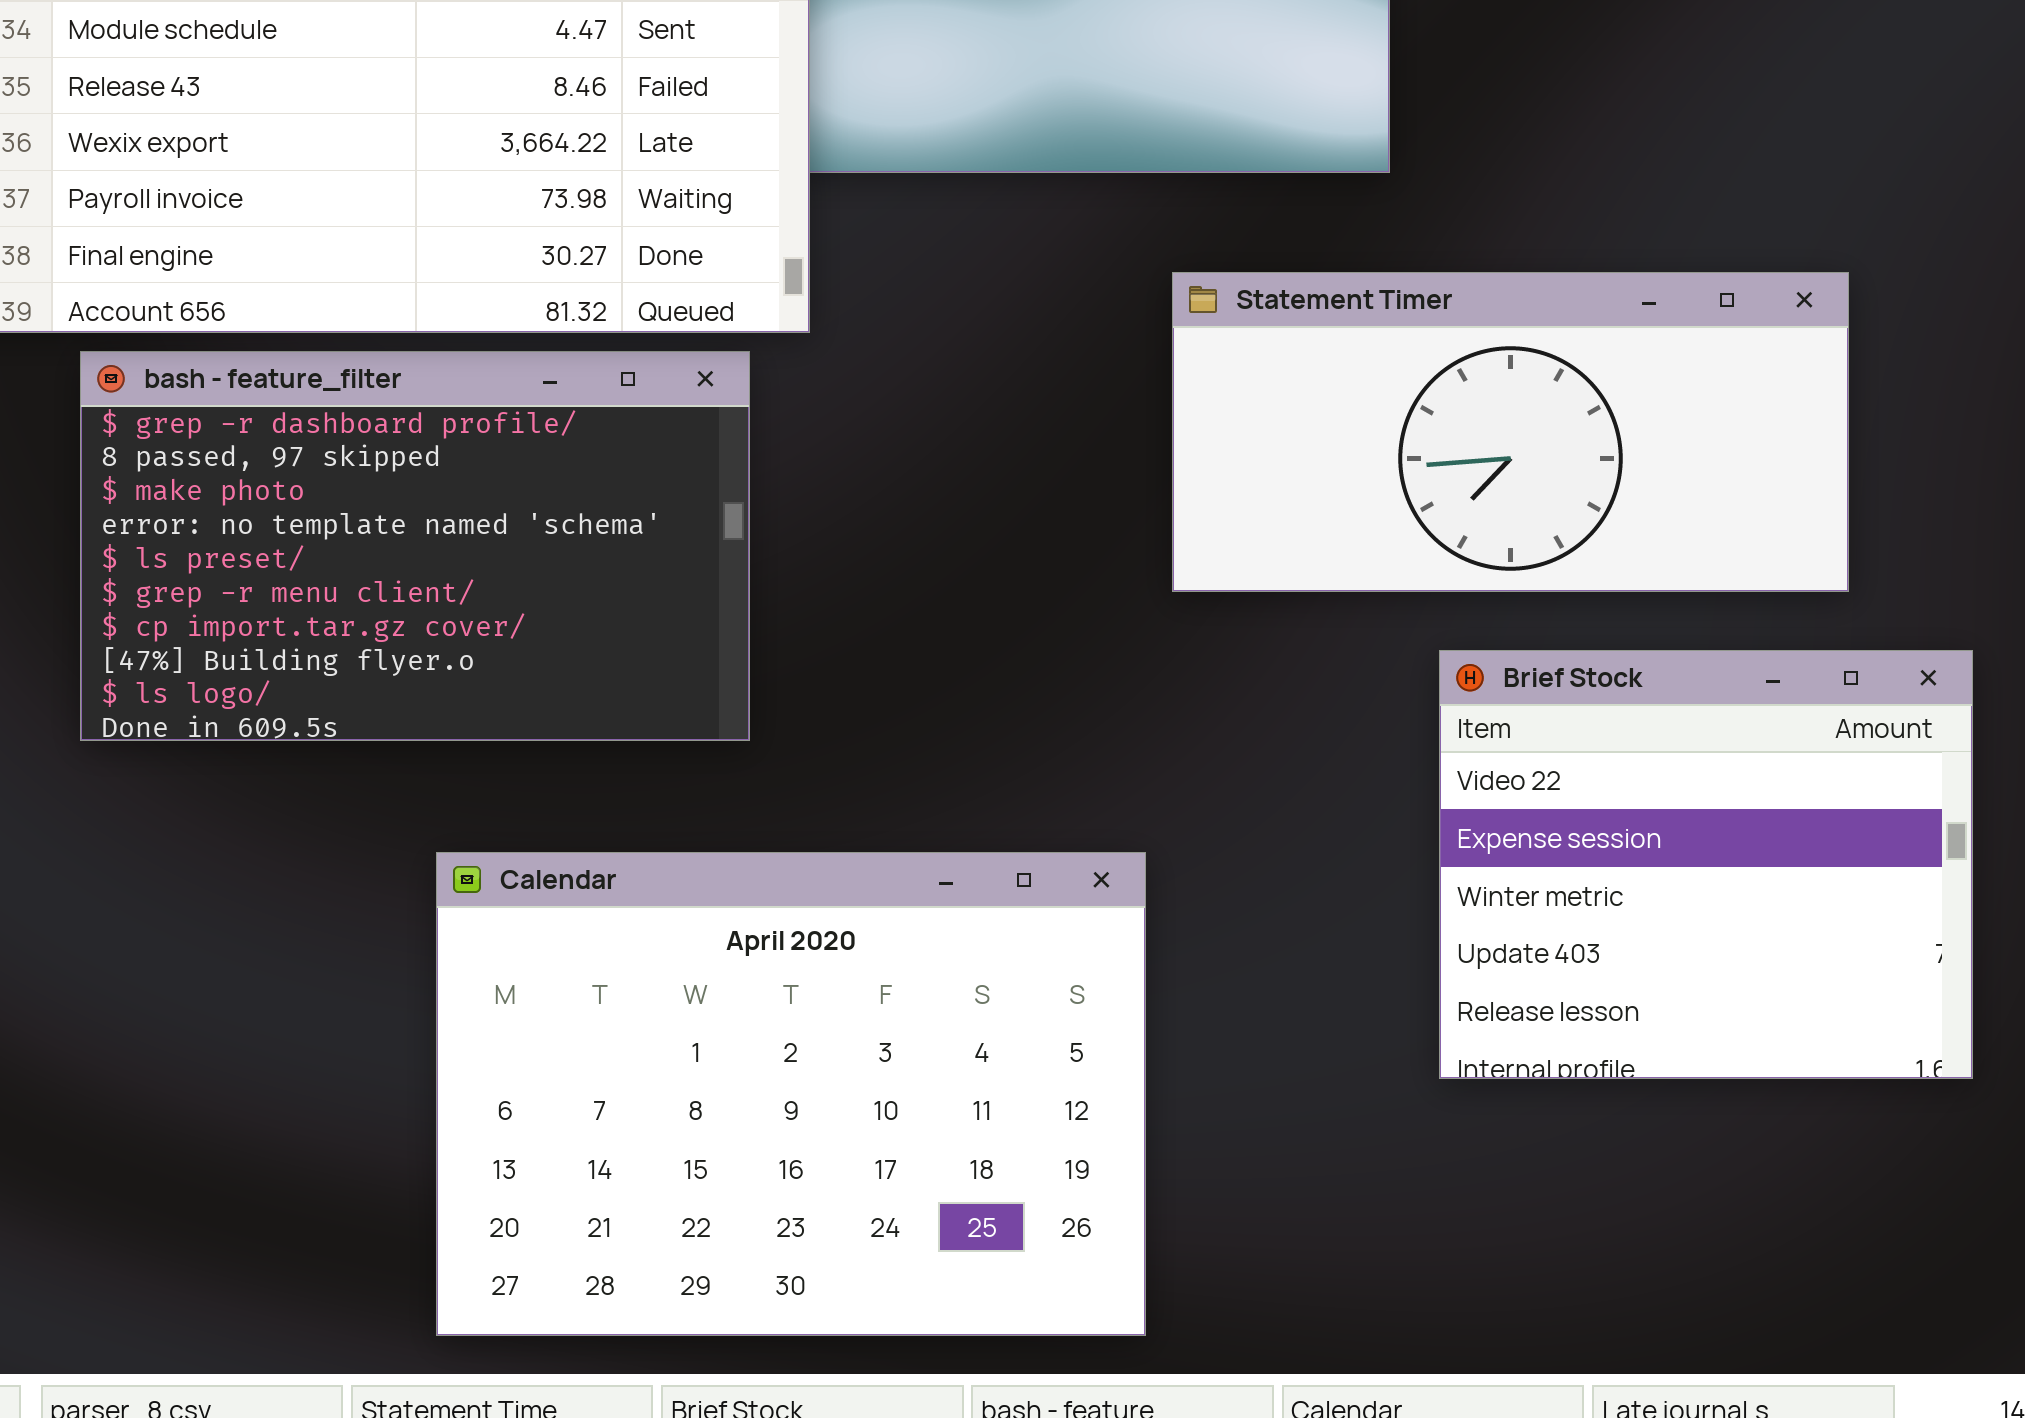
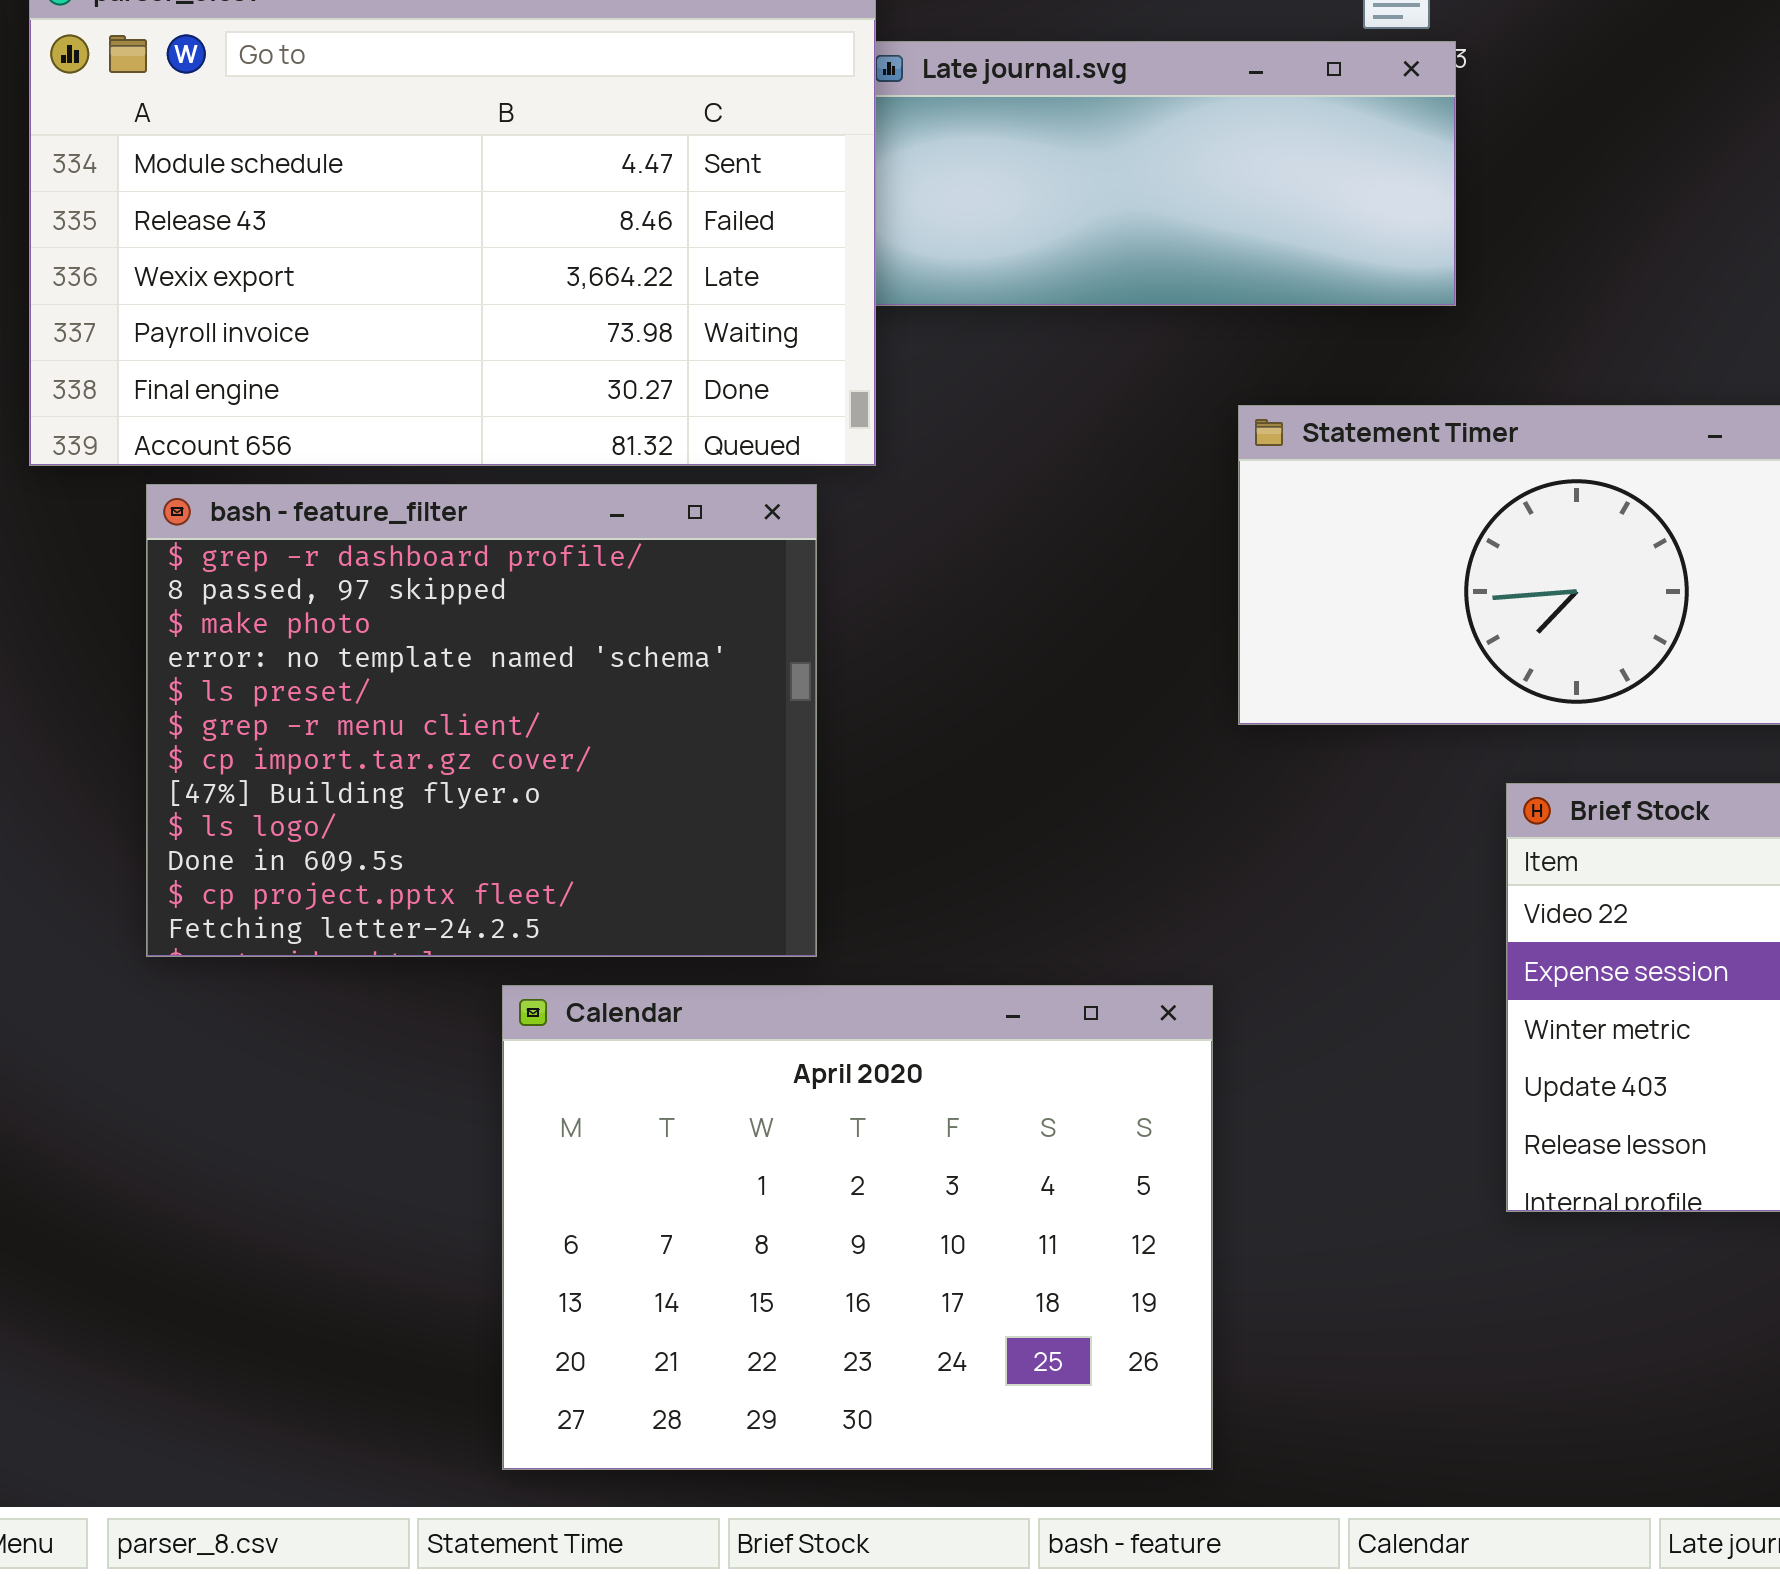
bash - feature_filter: [80,351,750,741] -> [146,484,817,957], resized

